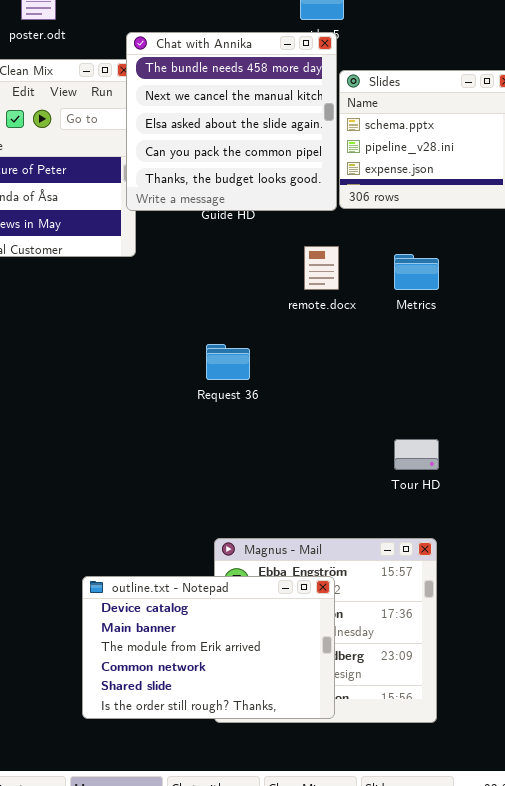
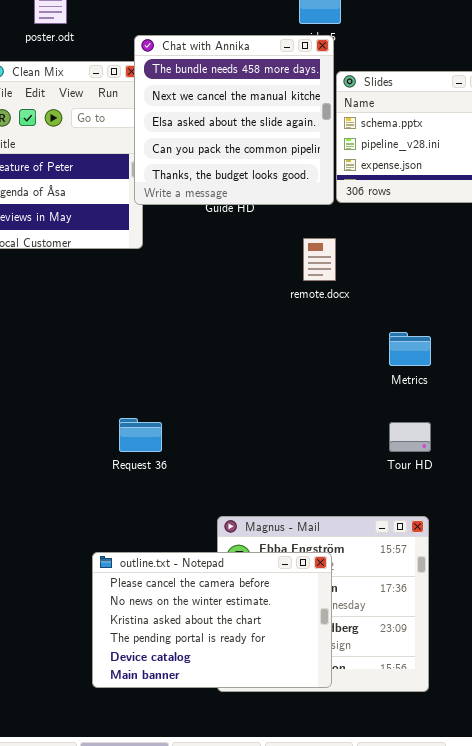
Metrics: [394,254,439,290] -> [389,332,431,366], moved
Request 36: [206,344,250,380] -> [119,418,162,452], moved
outline.txt - Notepad: [82,576,335,719] -> [92,552,332,688], scrolled up 4 rows

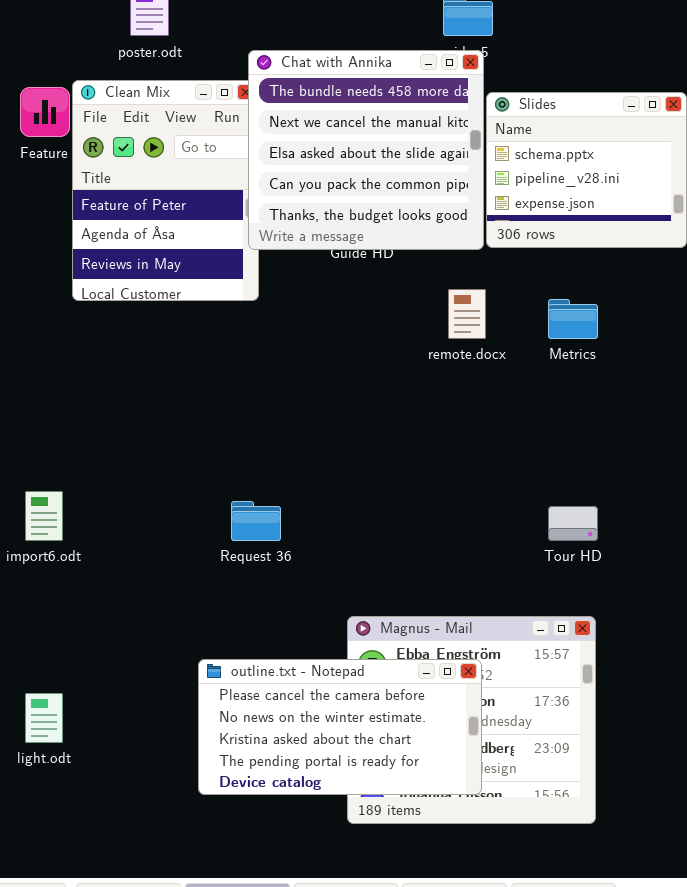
Metrics: [389,332,431,366] -> [548,299,598,339], moved
outline.txt - Notepad: [92,552,332,688] -> [198,659,482,795], resized

